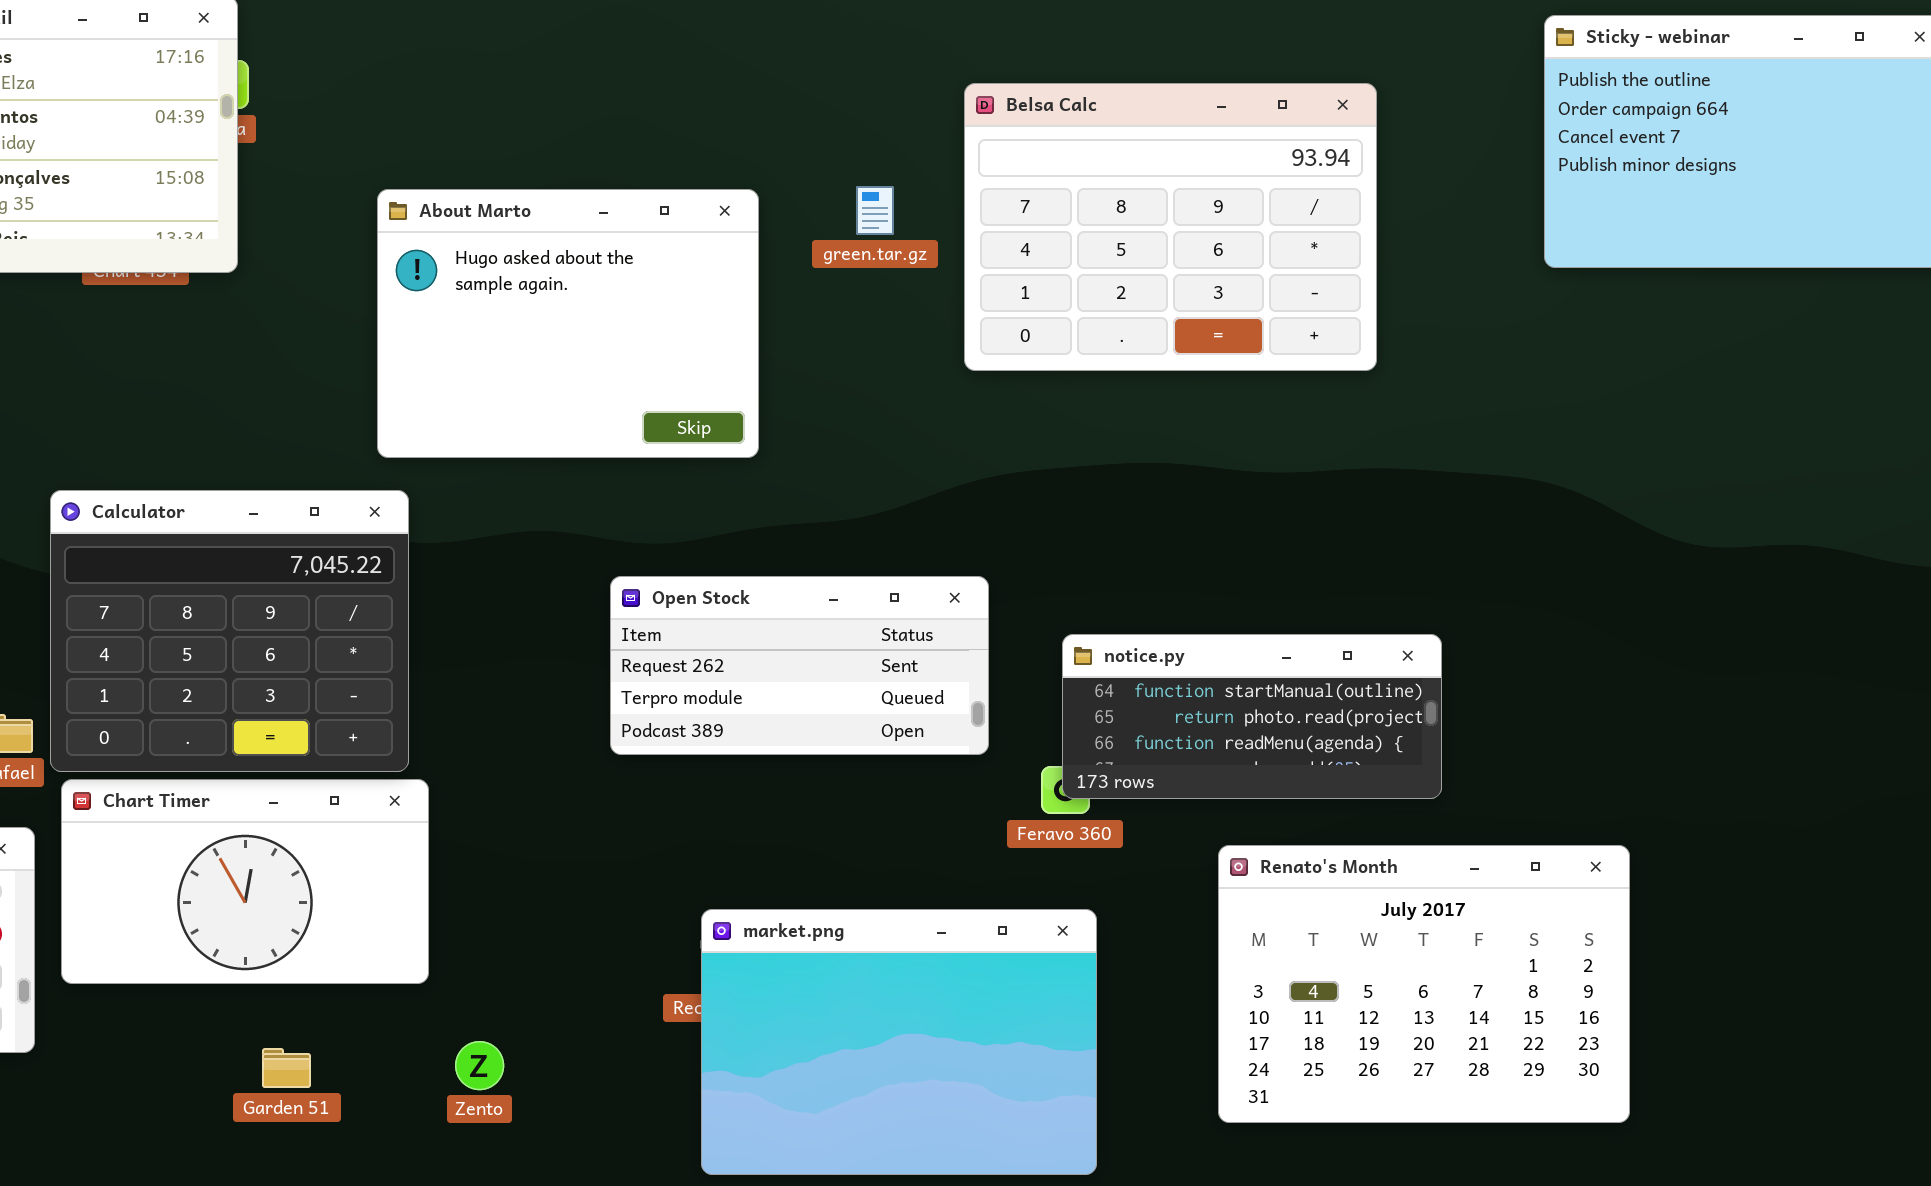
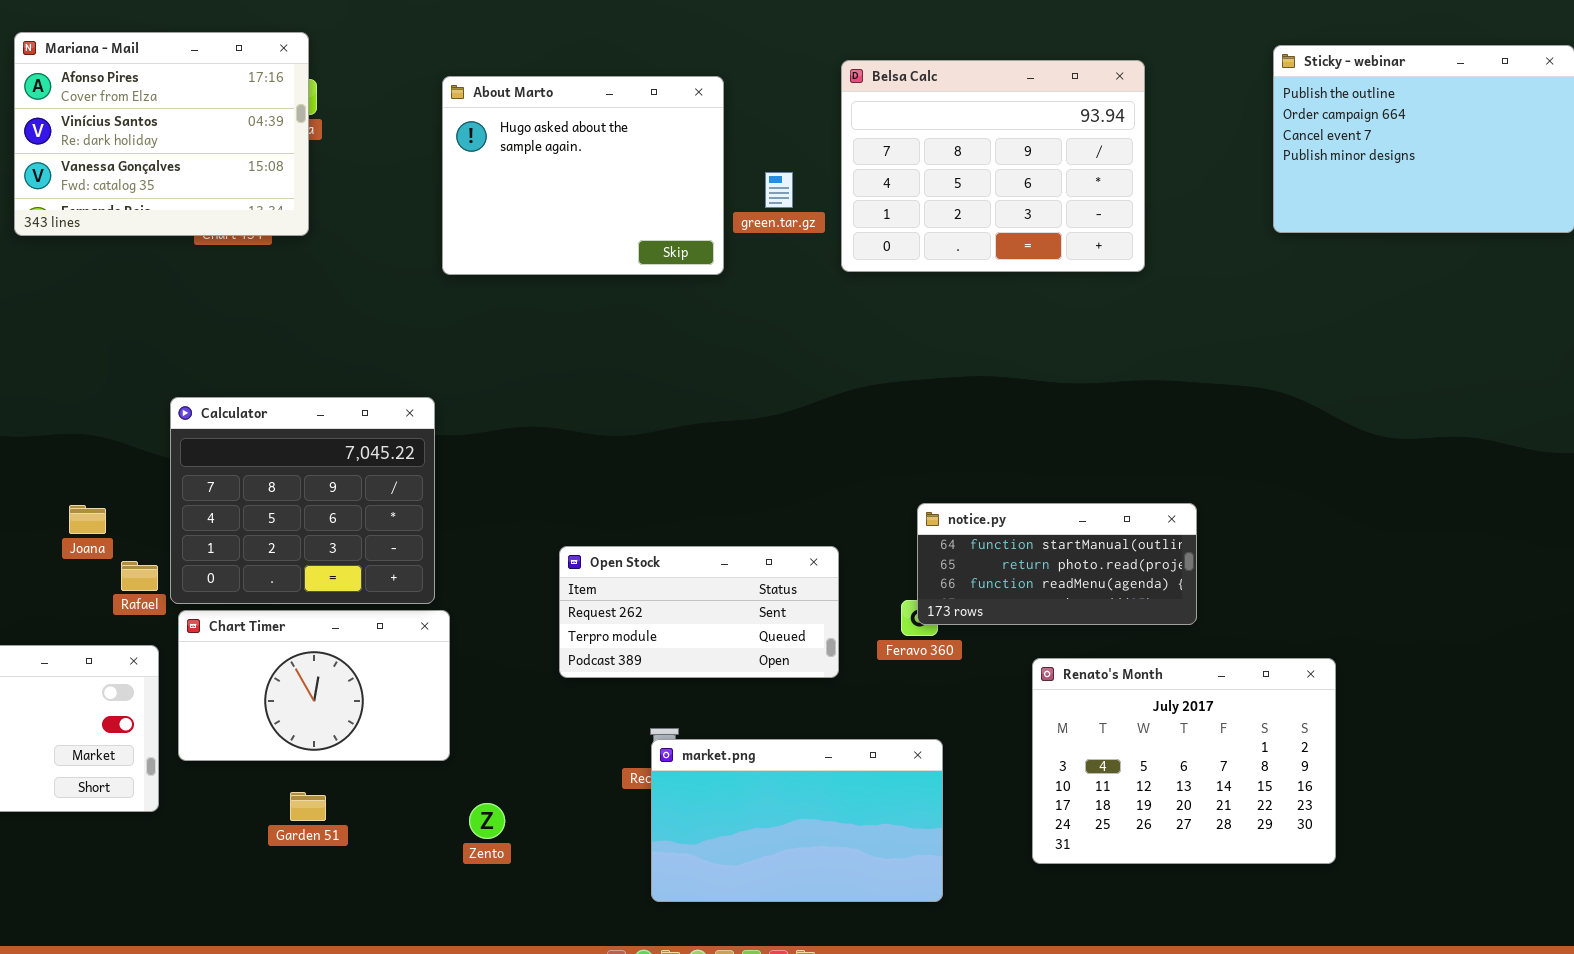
Belsa Calc: [964,83,1377,371] -> [841,60,1145,272], moved
About Marto: [377,189,759,458] -> [442,76,724,275], moved
Open Stock: [610,576,989,755] -> [559,546,839,678], moved
market.png: [701,909,1097,1175] -> [651,739,943,902], resized
Garden 51: [262,1048,311,1088] -> [290,792,326,821], moved

